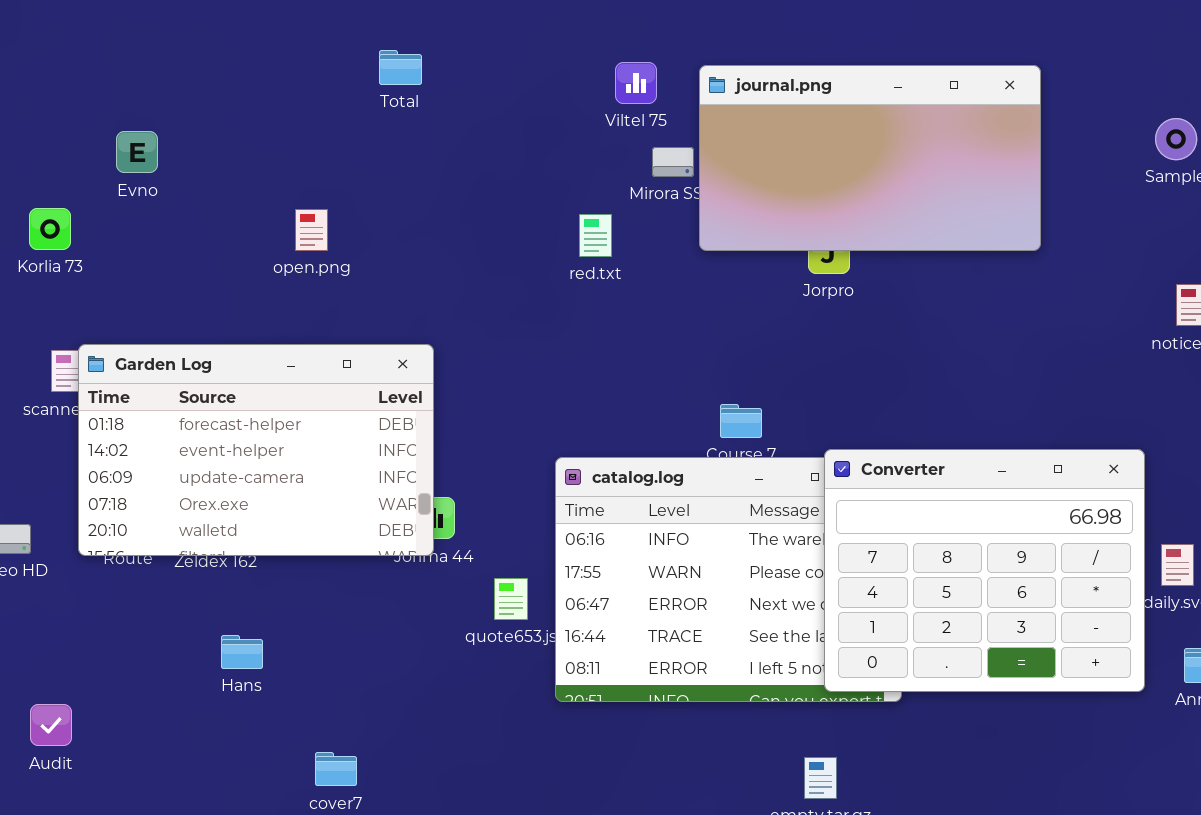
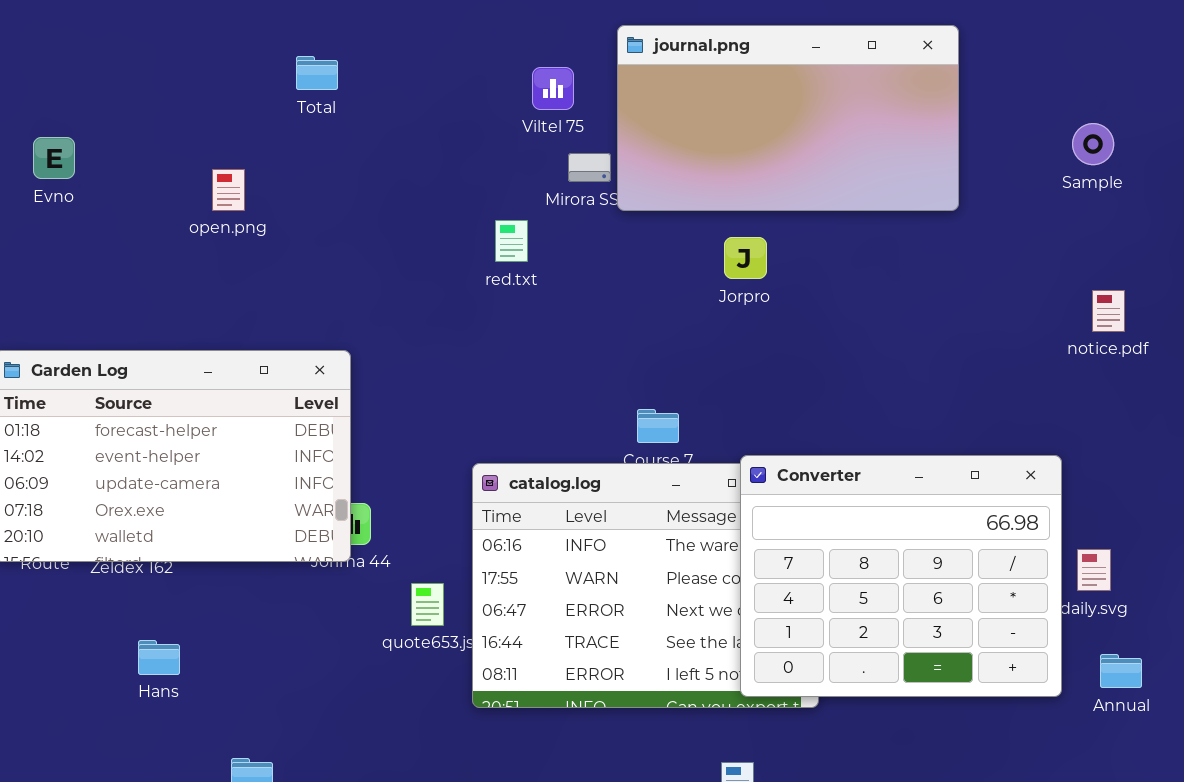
journal.png: [699,65,1041,251] -> [617,25,959,211], moved
open.png: [295,209,328,251] -> [212,169,245,211], moved

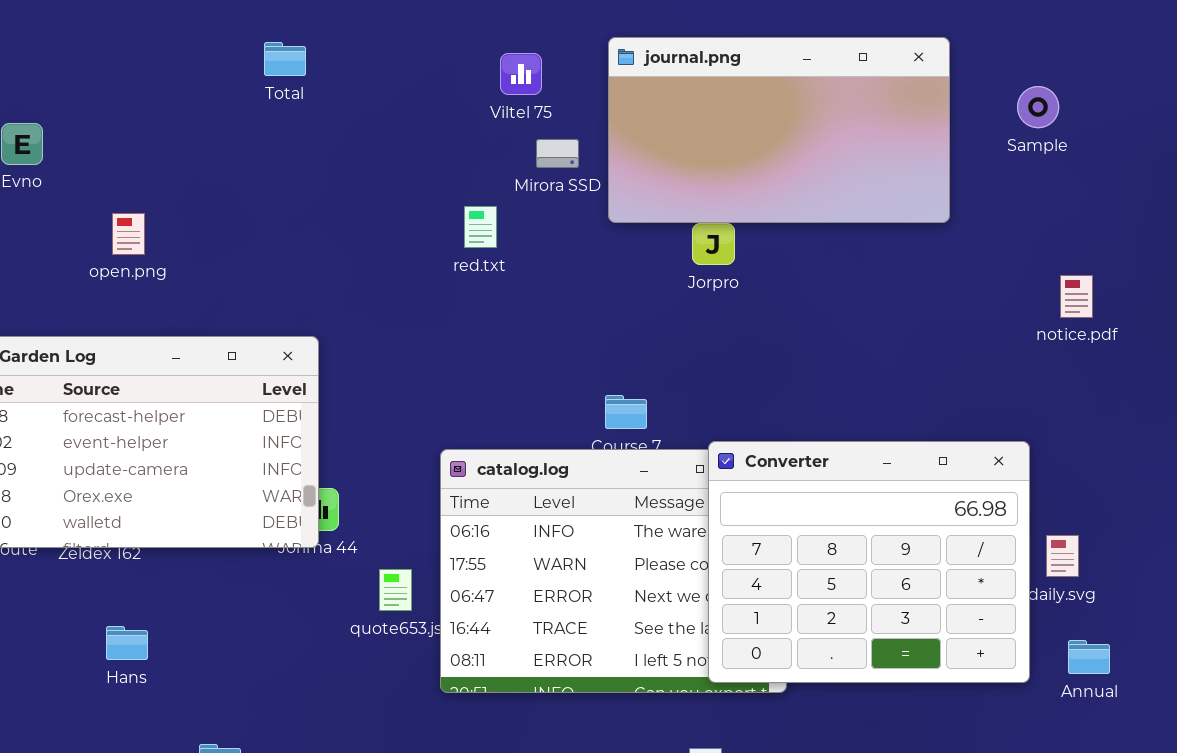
journal.png: [617,25,959,211] -> [608,37,950,223], moved
Sample: [1072,123,1114,165] -> [1017,86,1059,128], moved
open.png: [212,169,245,211] -> [112,213,145,255], moved

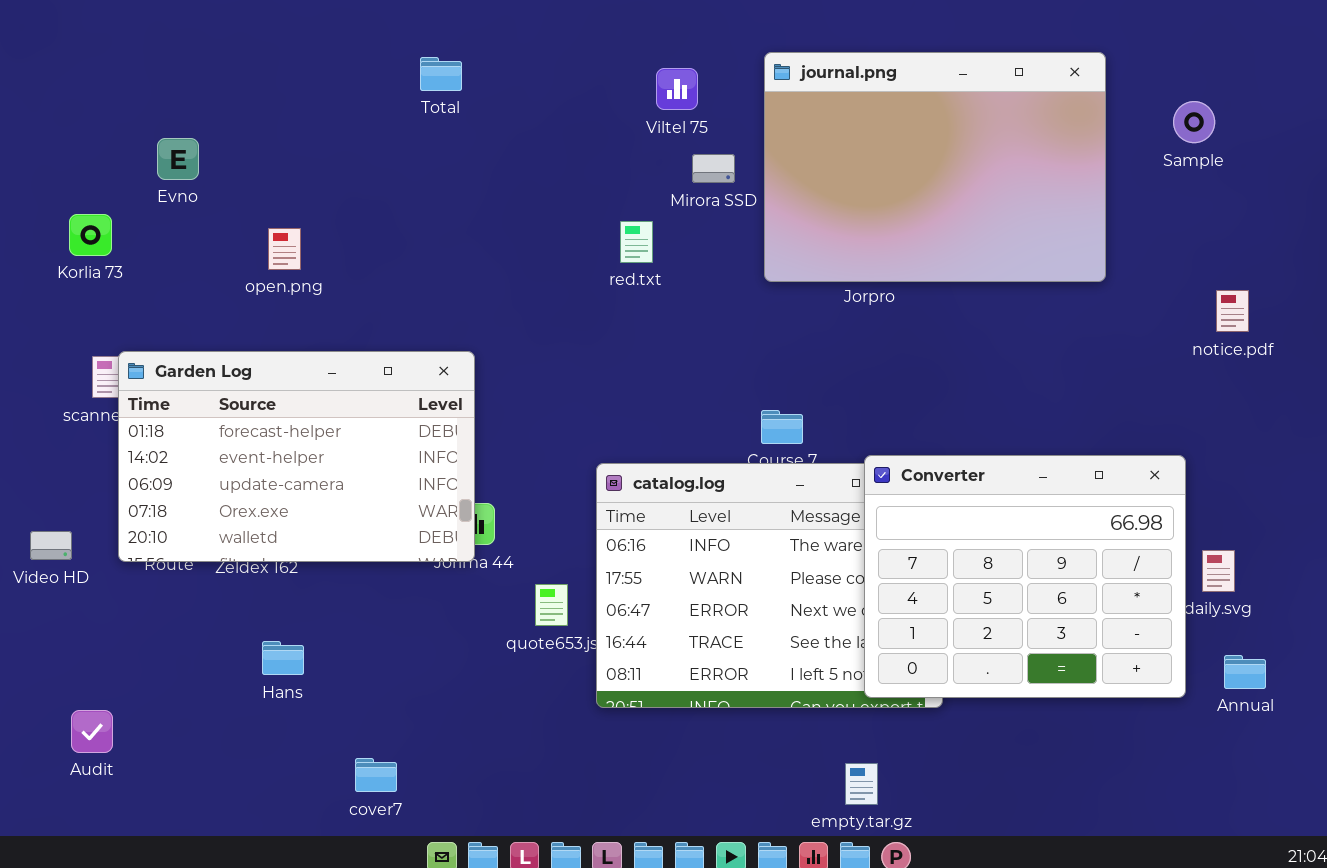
journal.png: [608,37,950,223] -> [764,52,1106,282], resized

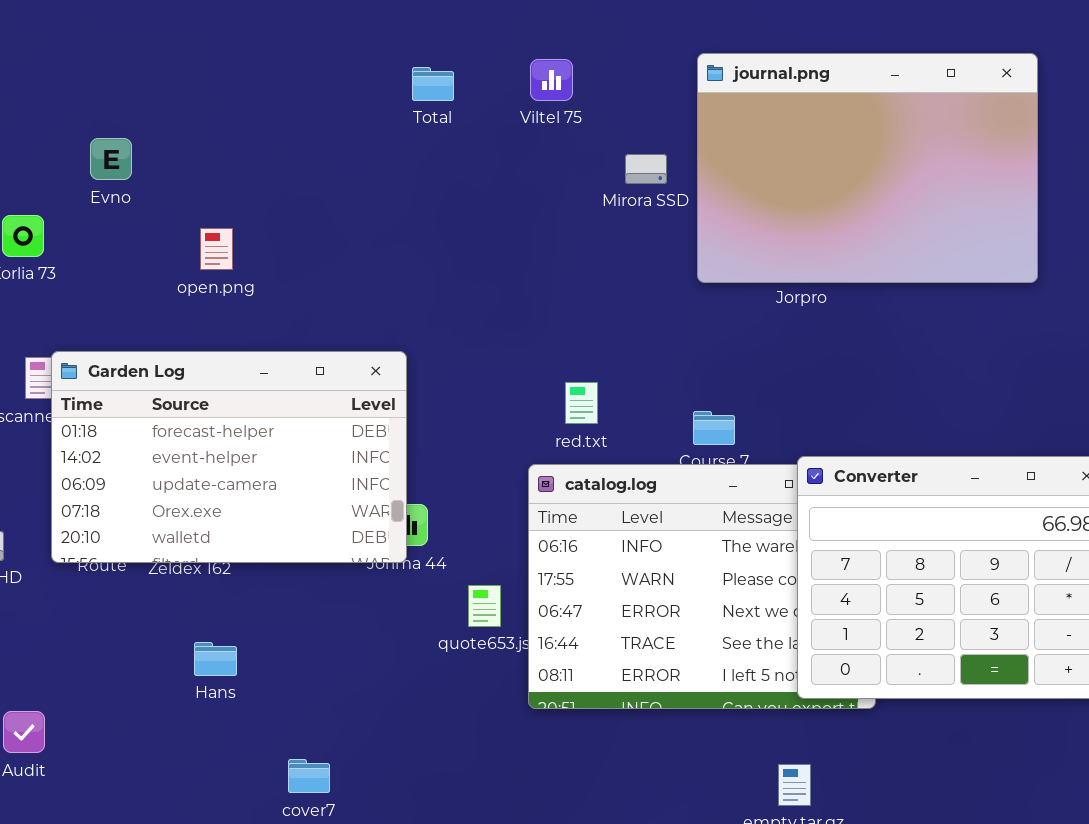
Total: [420,57,462,91] -> [412,67,454,101], moved
Viltel 75: [656,68,698,110] -> [530,59,573,101], moved
red.txt: [620,221,653,263] -> [565,382,598,424], moved

